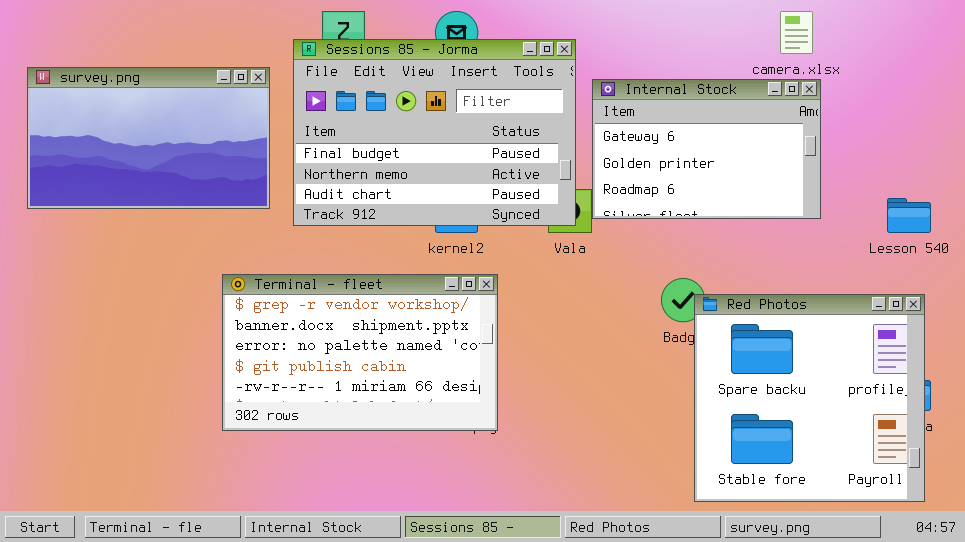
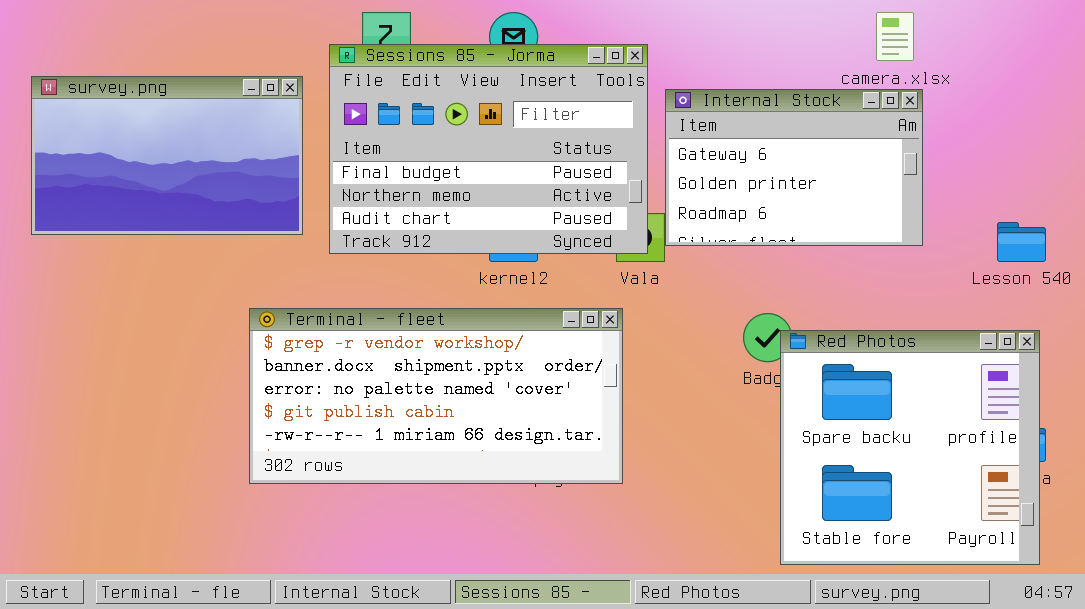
Terminal - fleet: [222,274,498,431] -> [249,308,623,484], resized

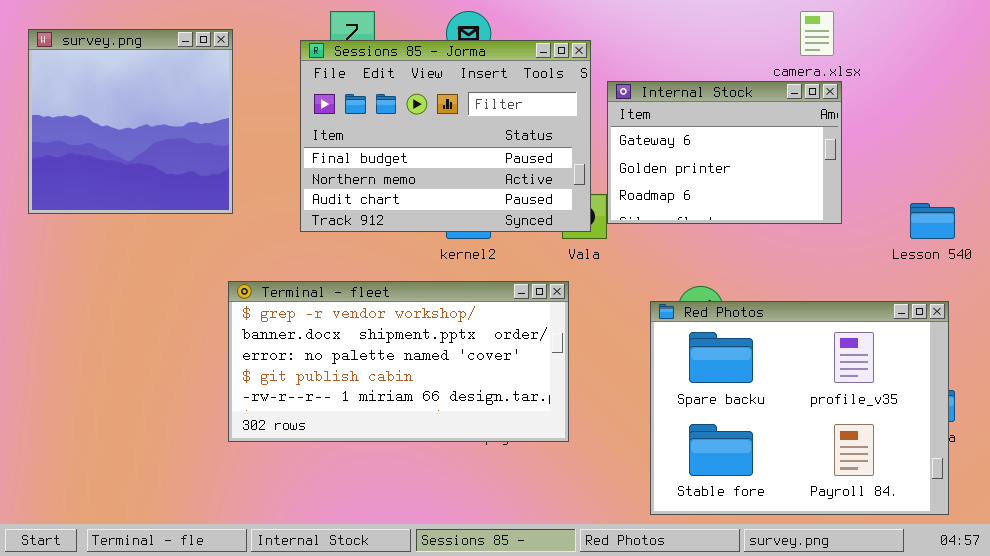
survey.png: [31,76,303,235] -> [28,29,233,214], resized
Red Photos: [780,330,1040,565] -> [650,301,949,515], resized

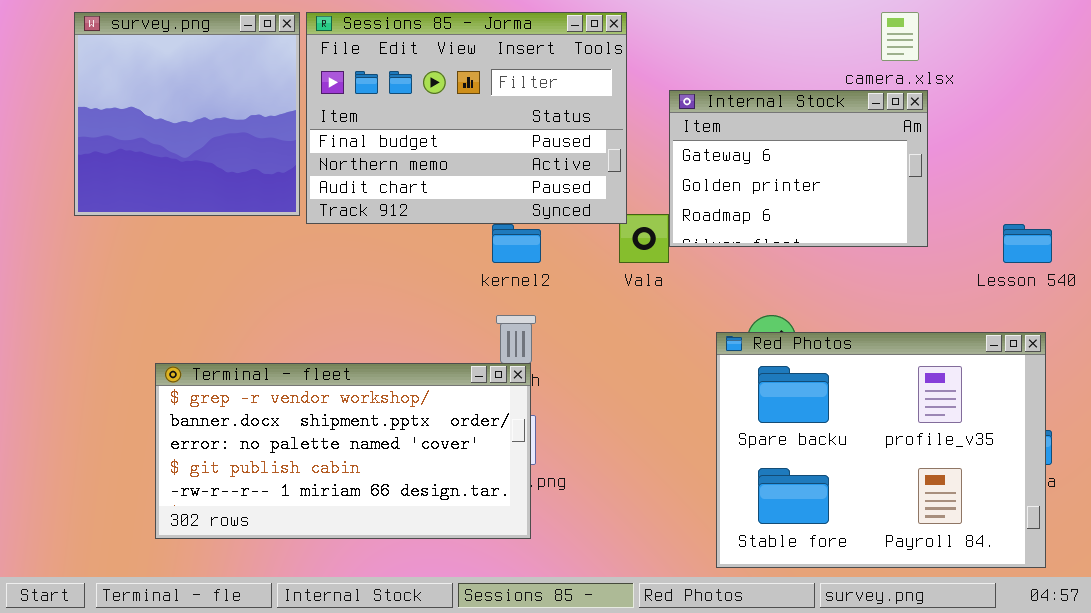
survey.png: [28,29,233,214] -> [74,12,300,216], moved
Sessions 85 - Jorma: [300,40,591,232] -> [306,12,627,224], moved
Terminal - fleet: [228,281,569,442] -> [155,363,531,539], moved

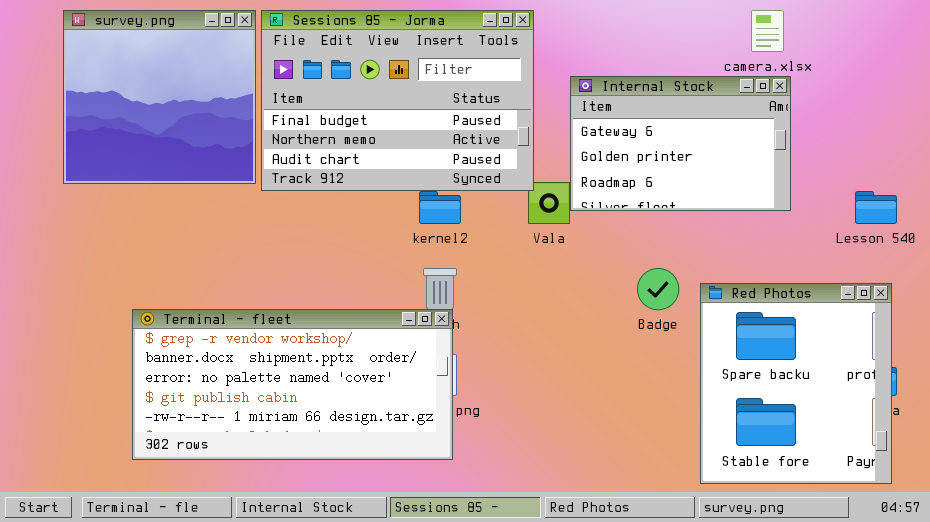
Red Photos: [716,332,1046,568] -> [700,283,892,484], resized

